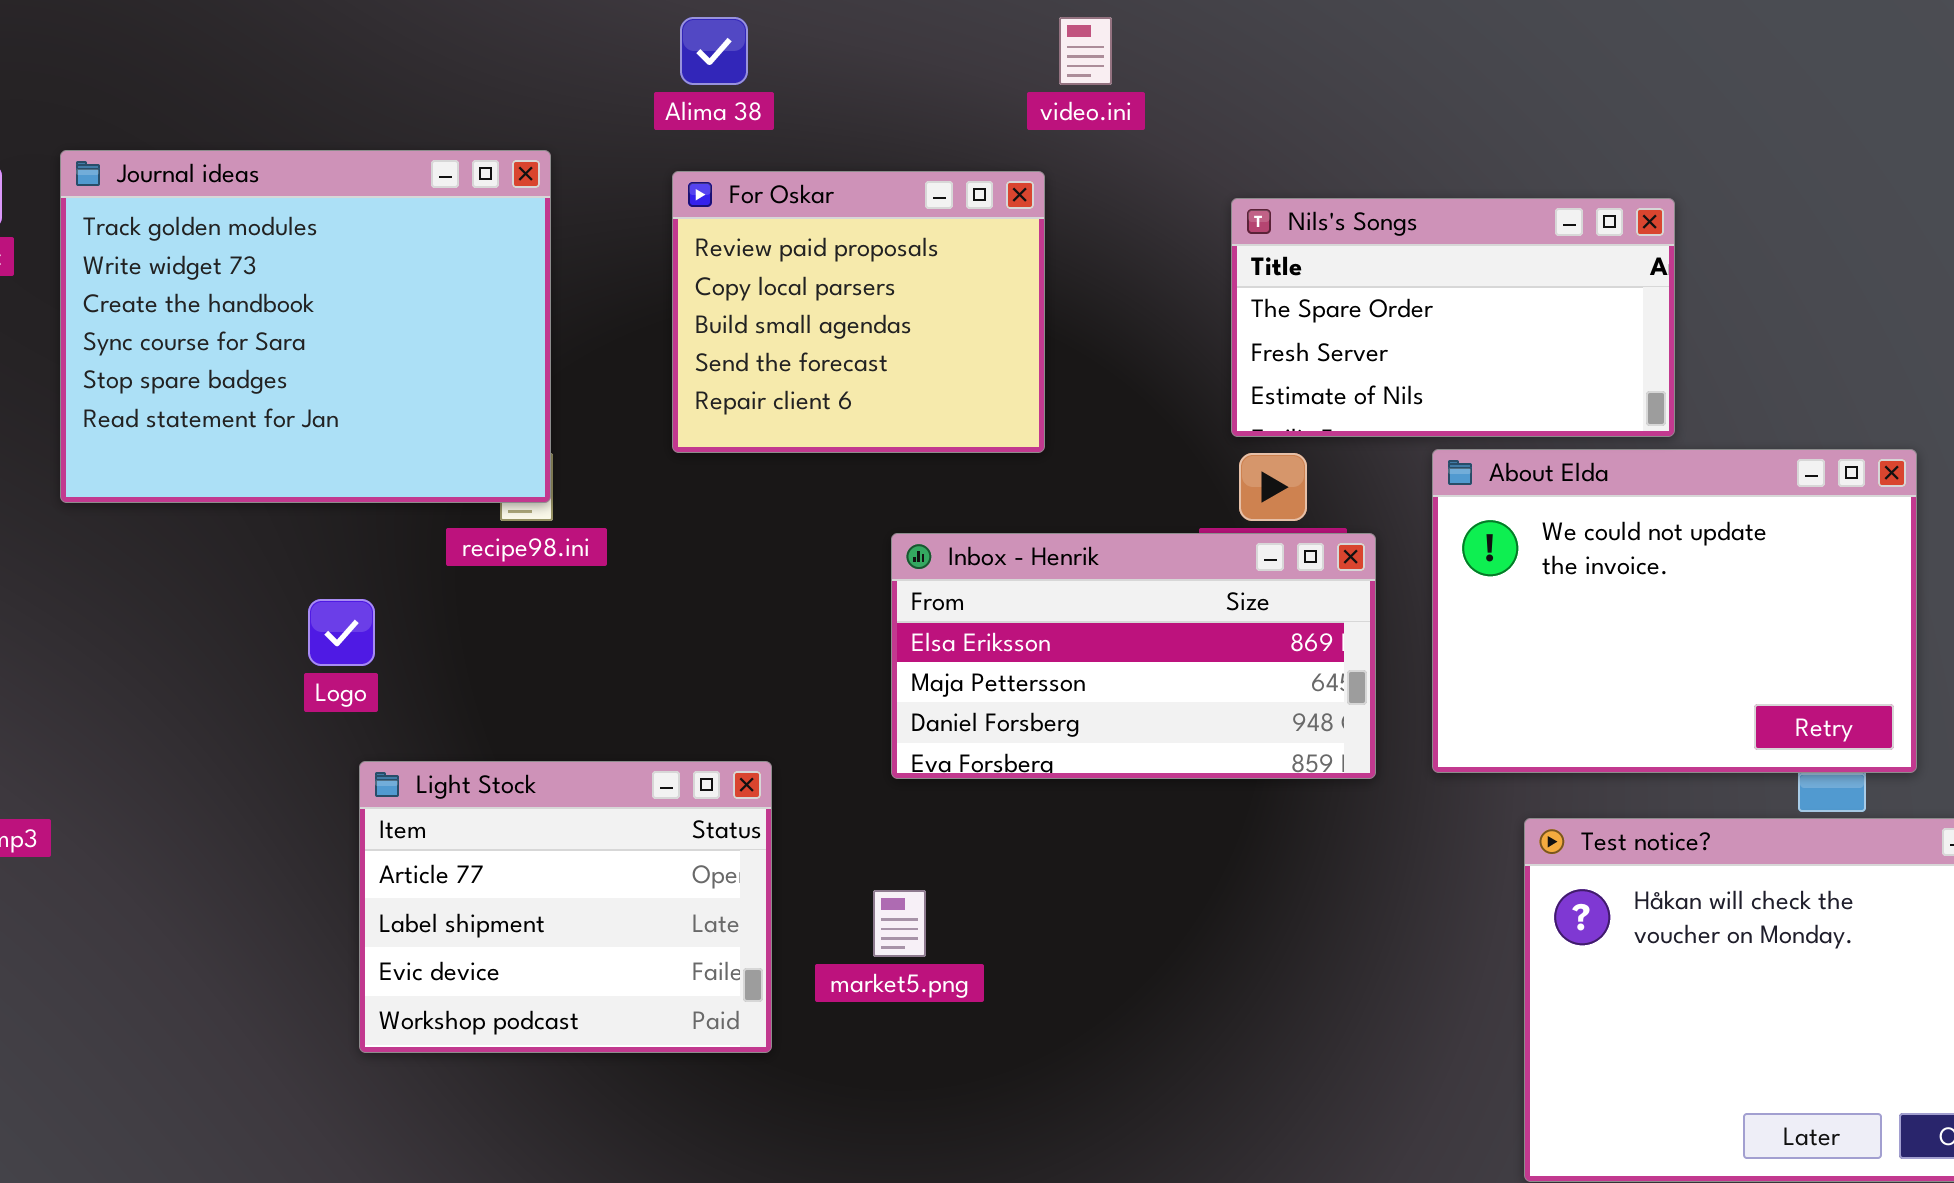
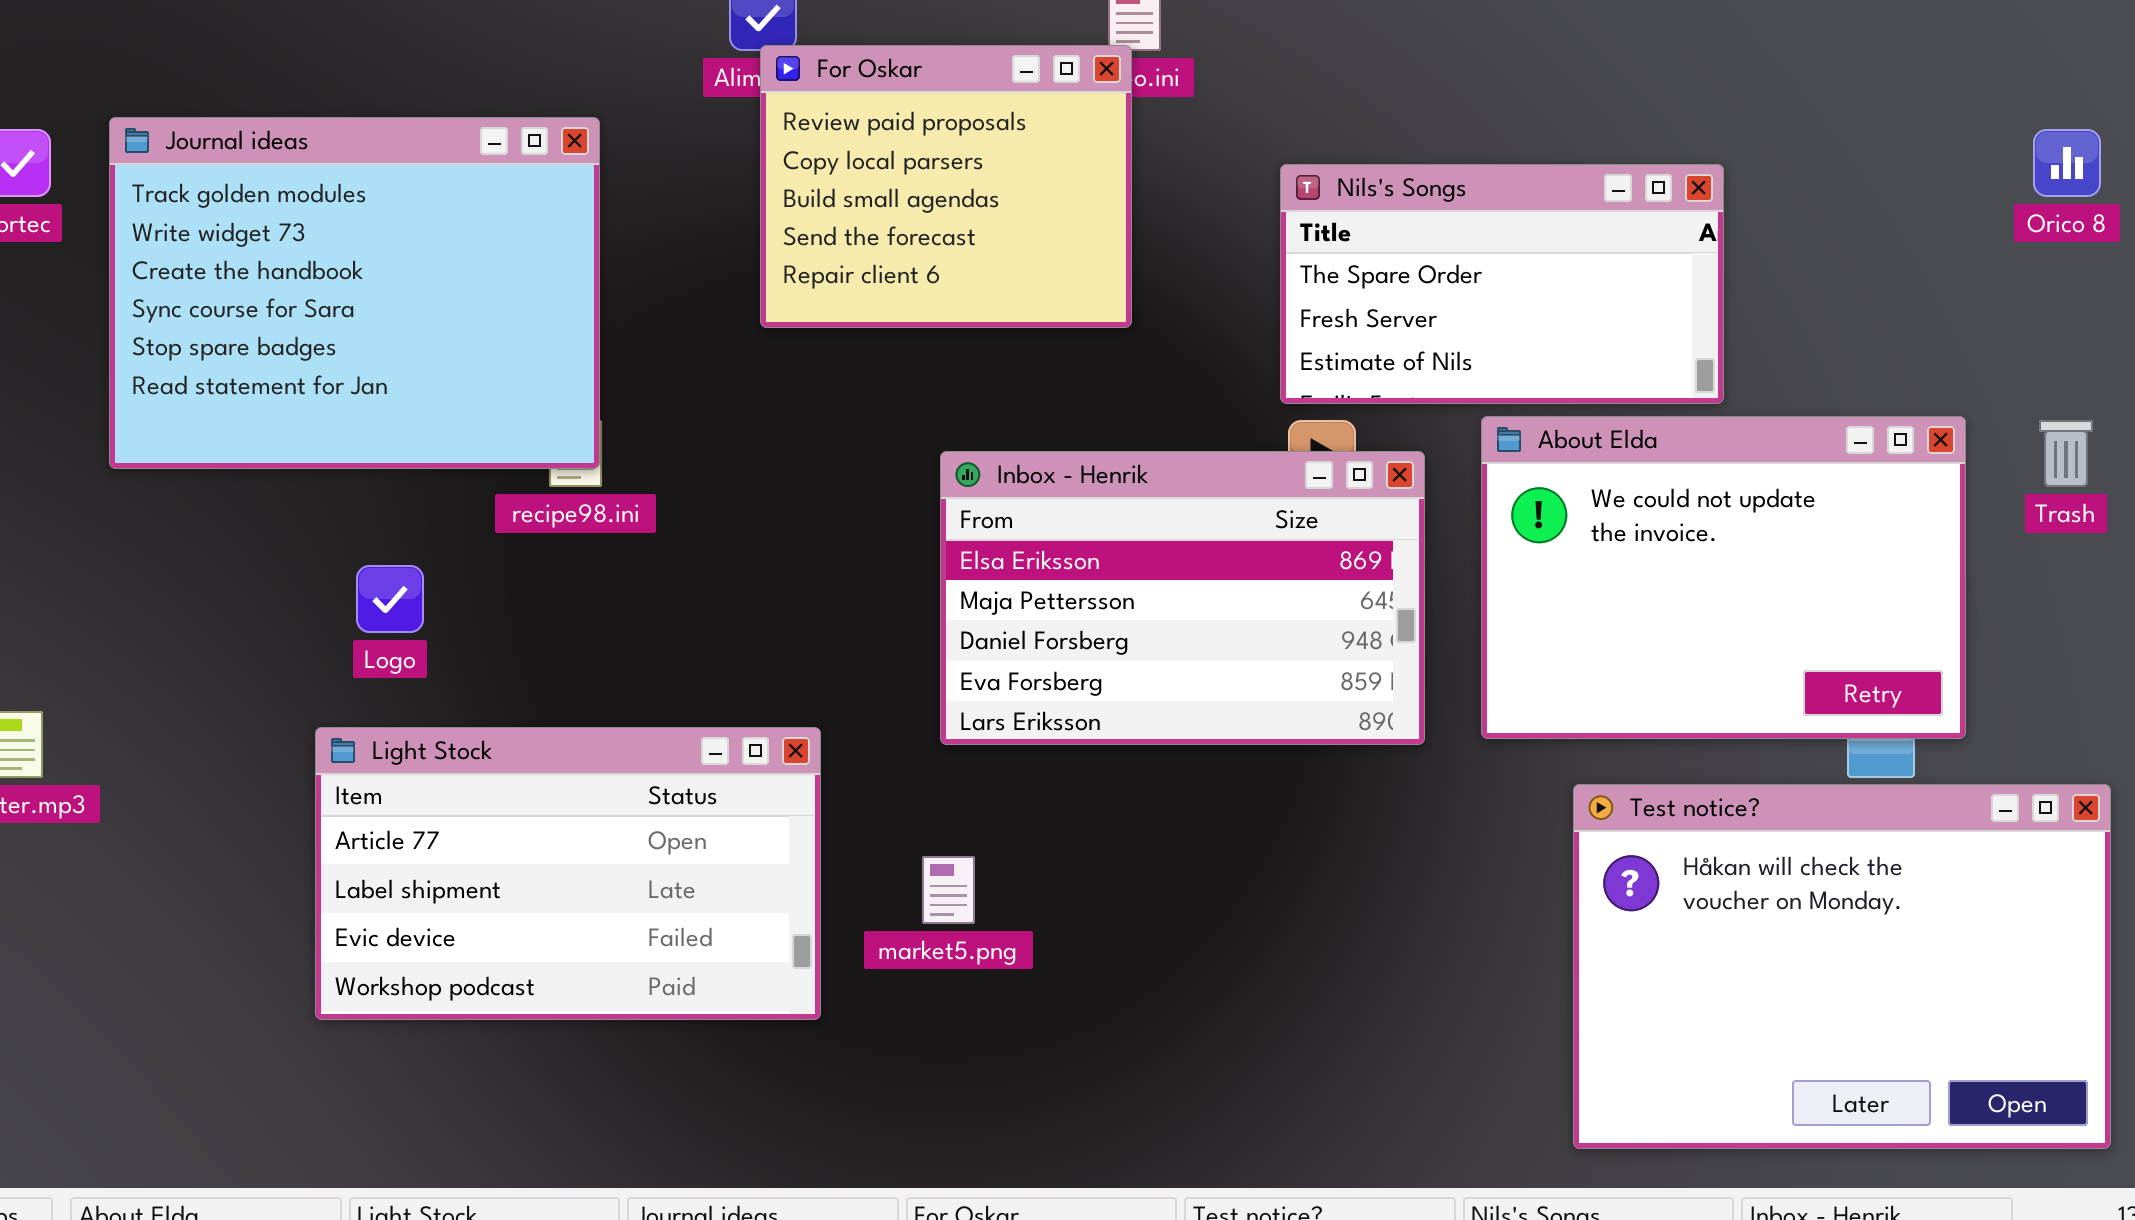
For Oskar: [672,171,1045,453] -> [760,45,1132,328], moved
Inbox - Henrik: [891,533,1376,779] -> [940,451,1425,745], resized
Light Stock: [359,761,772,1053] -> [315,727,821,1020], resized

